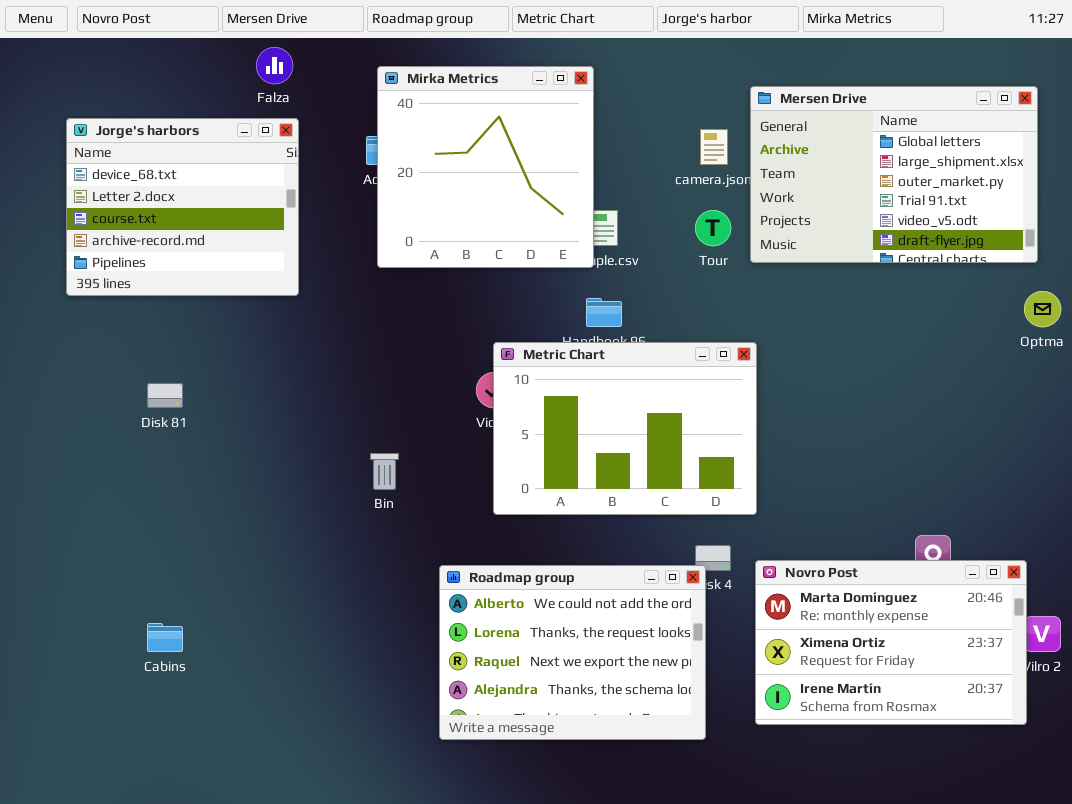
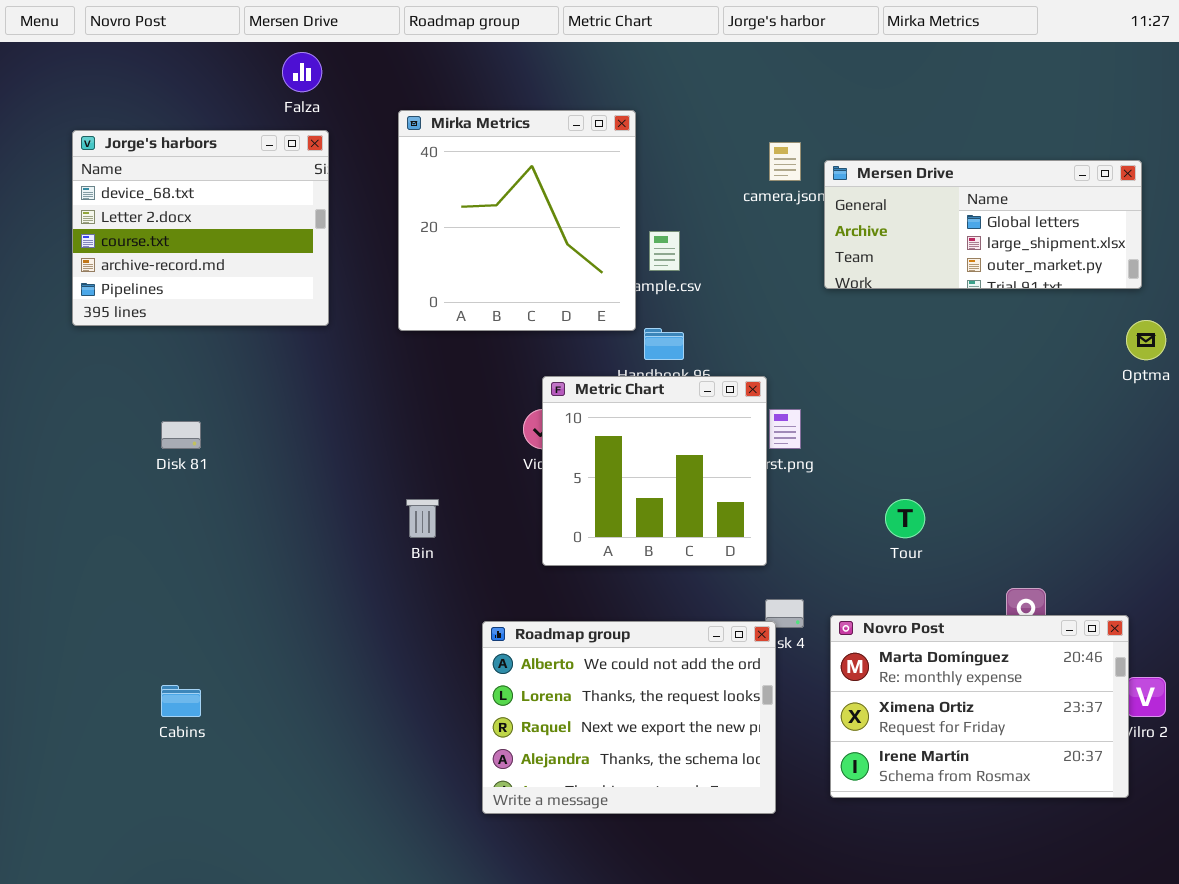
Mirka Metrics: [377,66,594,268] -> [398,110,636,331], moved
Mersen Drive: [750,86,1038,263] -> [824,160,1142,289], resized
Tour: [695,210,731,246] -> [885,499,925,538], moved
Metric Chart: [493,342,757,515] -> [542,376,767,566], resized

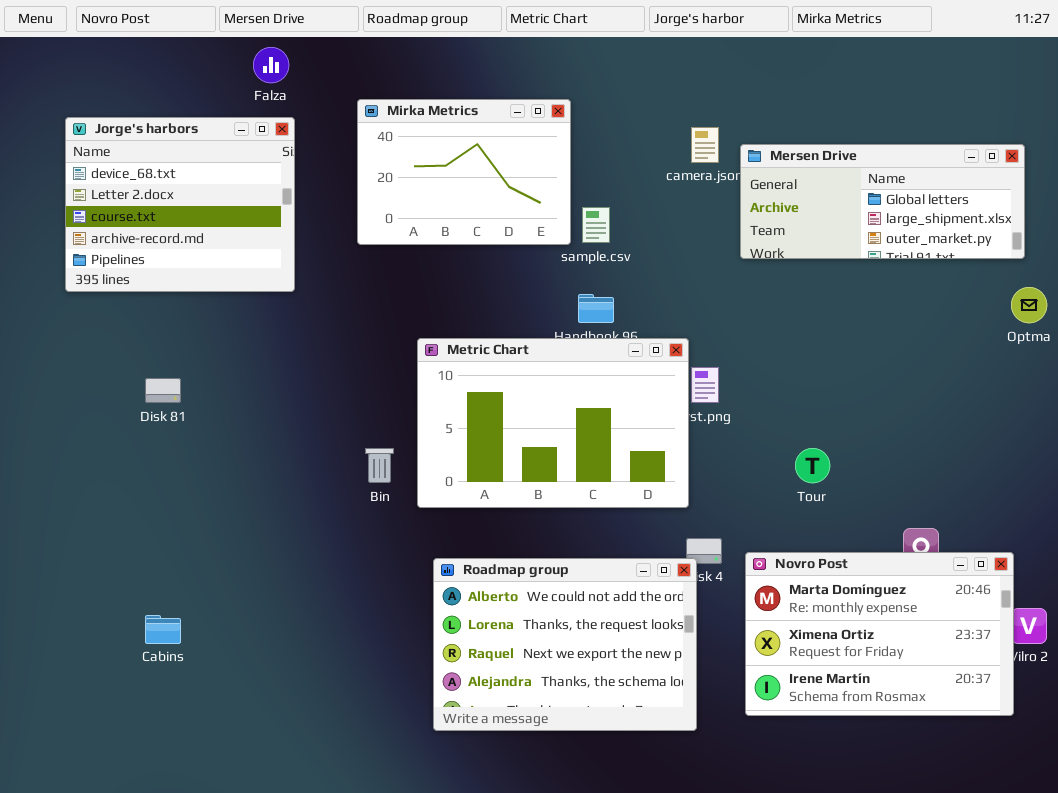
Mirka Metrics: [398,110,636,331] -> [357,99,571,245], resized
Metric Chart: [542,376,767,566] -> [417,338,689,508], resized

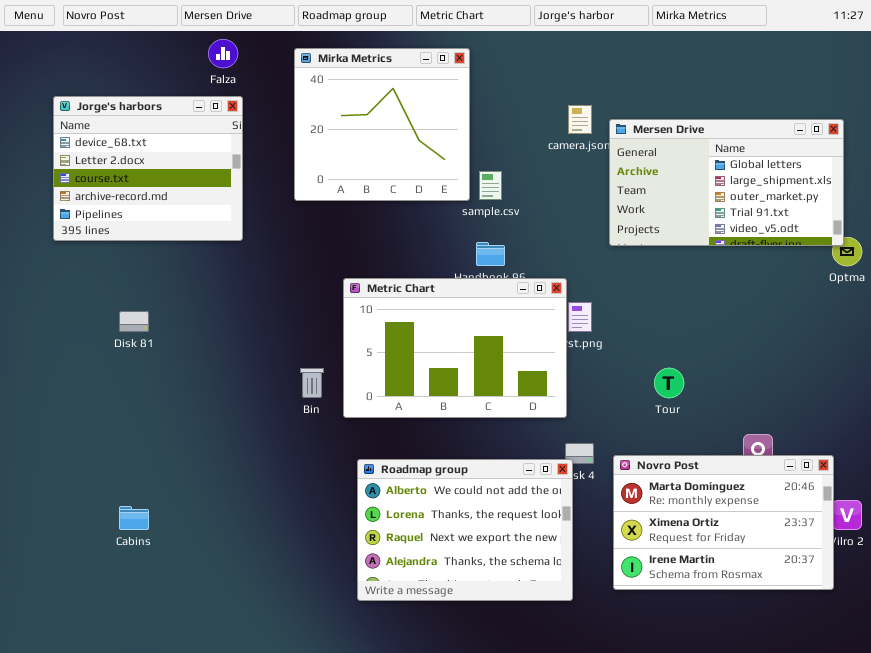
Mirka Metrics: [357,99,571,245] -> [294,48,470,201], resized
Mersen Drive: [740,144,1025,259] -> [609,119,844,246], resized

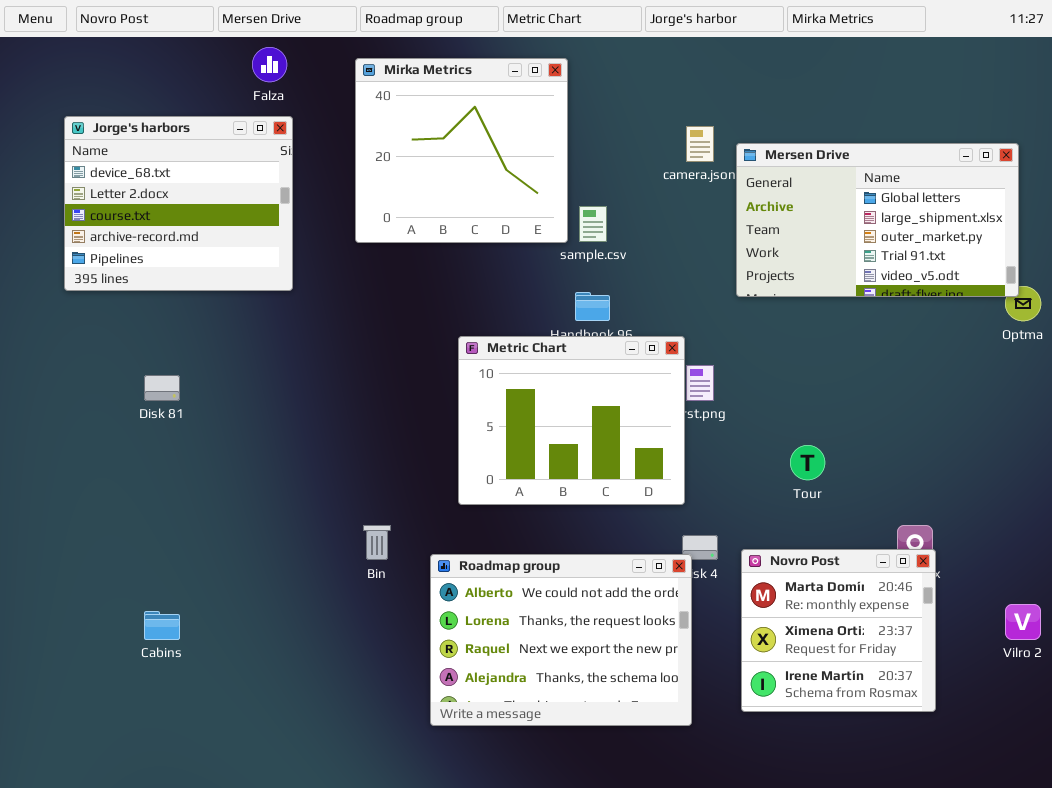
Metric Chart: [343,278,567,418] -> [458,336,685,505], resized
Bin: [300,368,324,398] -> [363,525,391,560], moved
Novro Post: [613,455,834,590] -> [741,549,936,712], resized

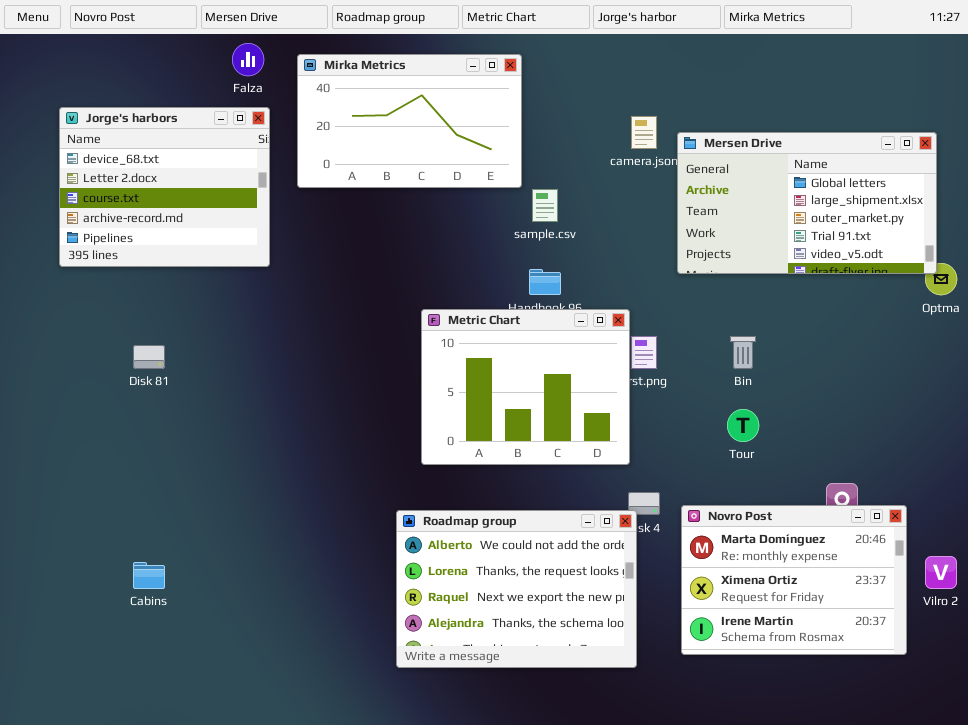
Mirka Metrics: [355,58,568,243] -> [297,54,522,188], resized
Bin: [363,525,391,560] -> [730,336,756,369], moved
Novro Post: [741,549,936,712] -> [681,505,907,655], resized

